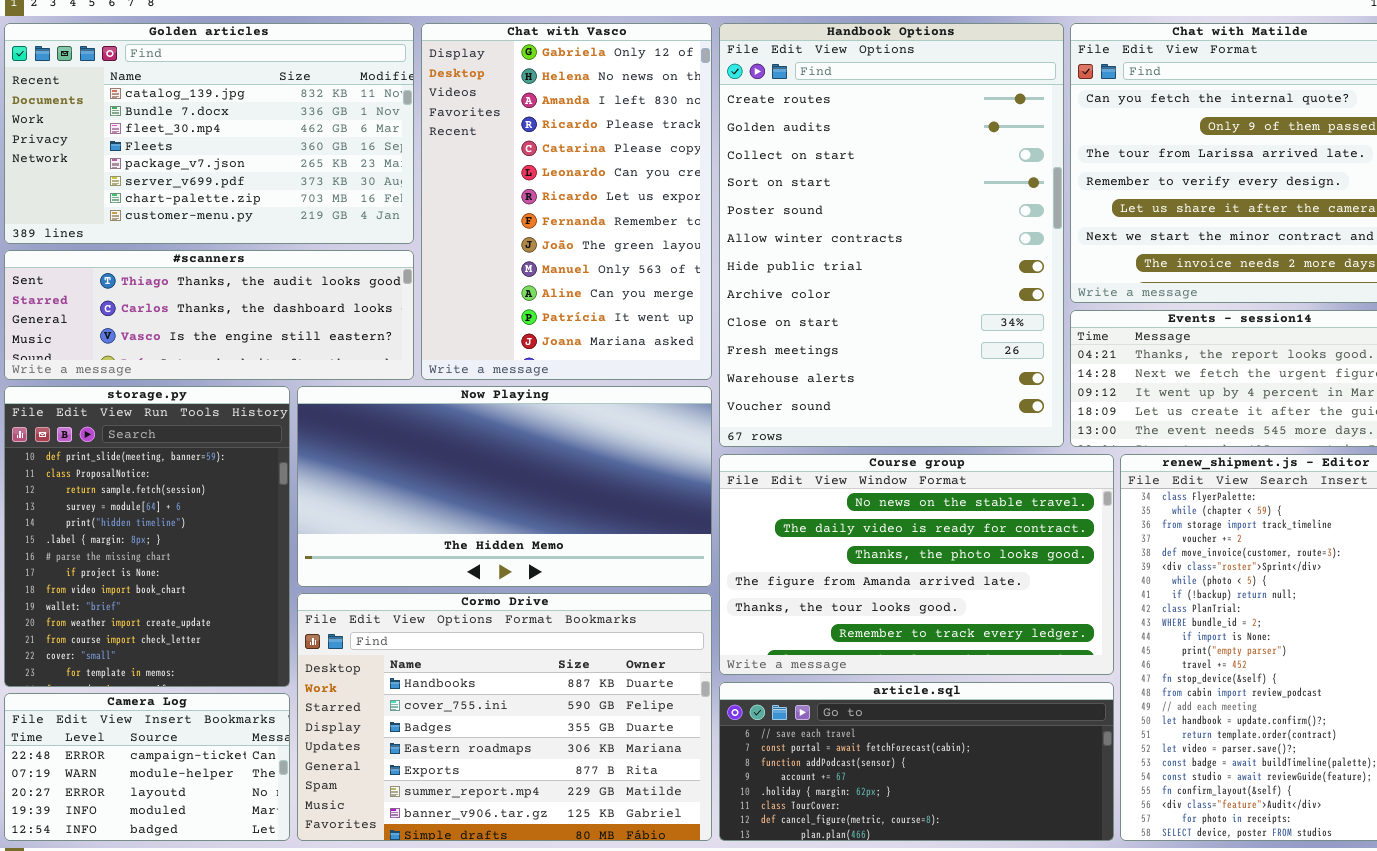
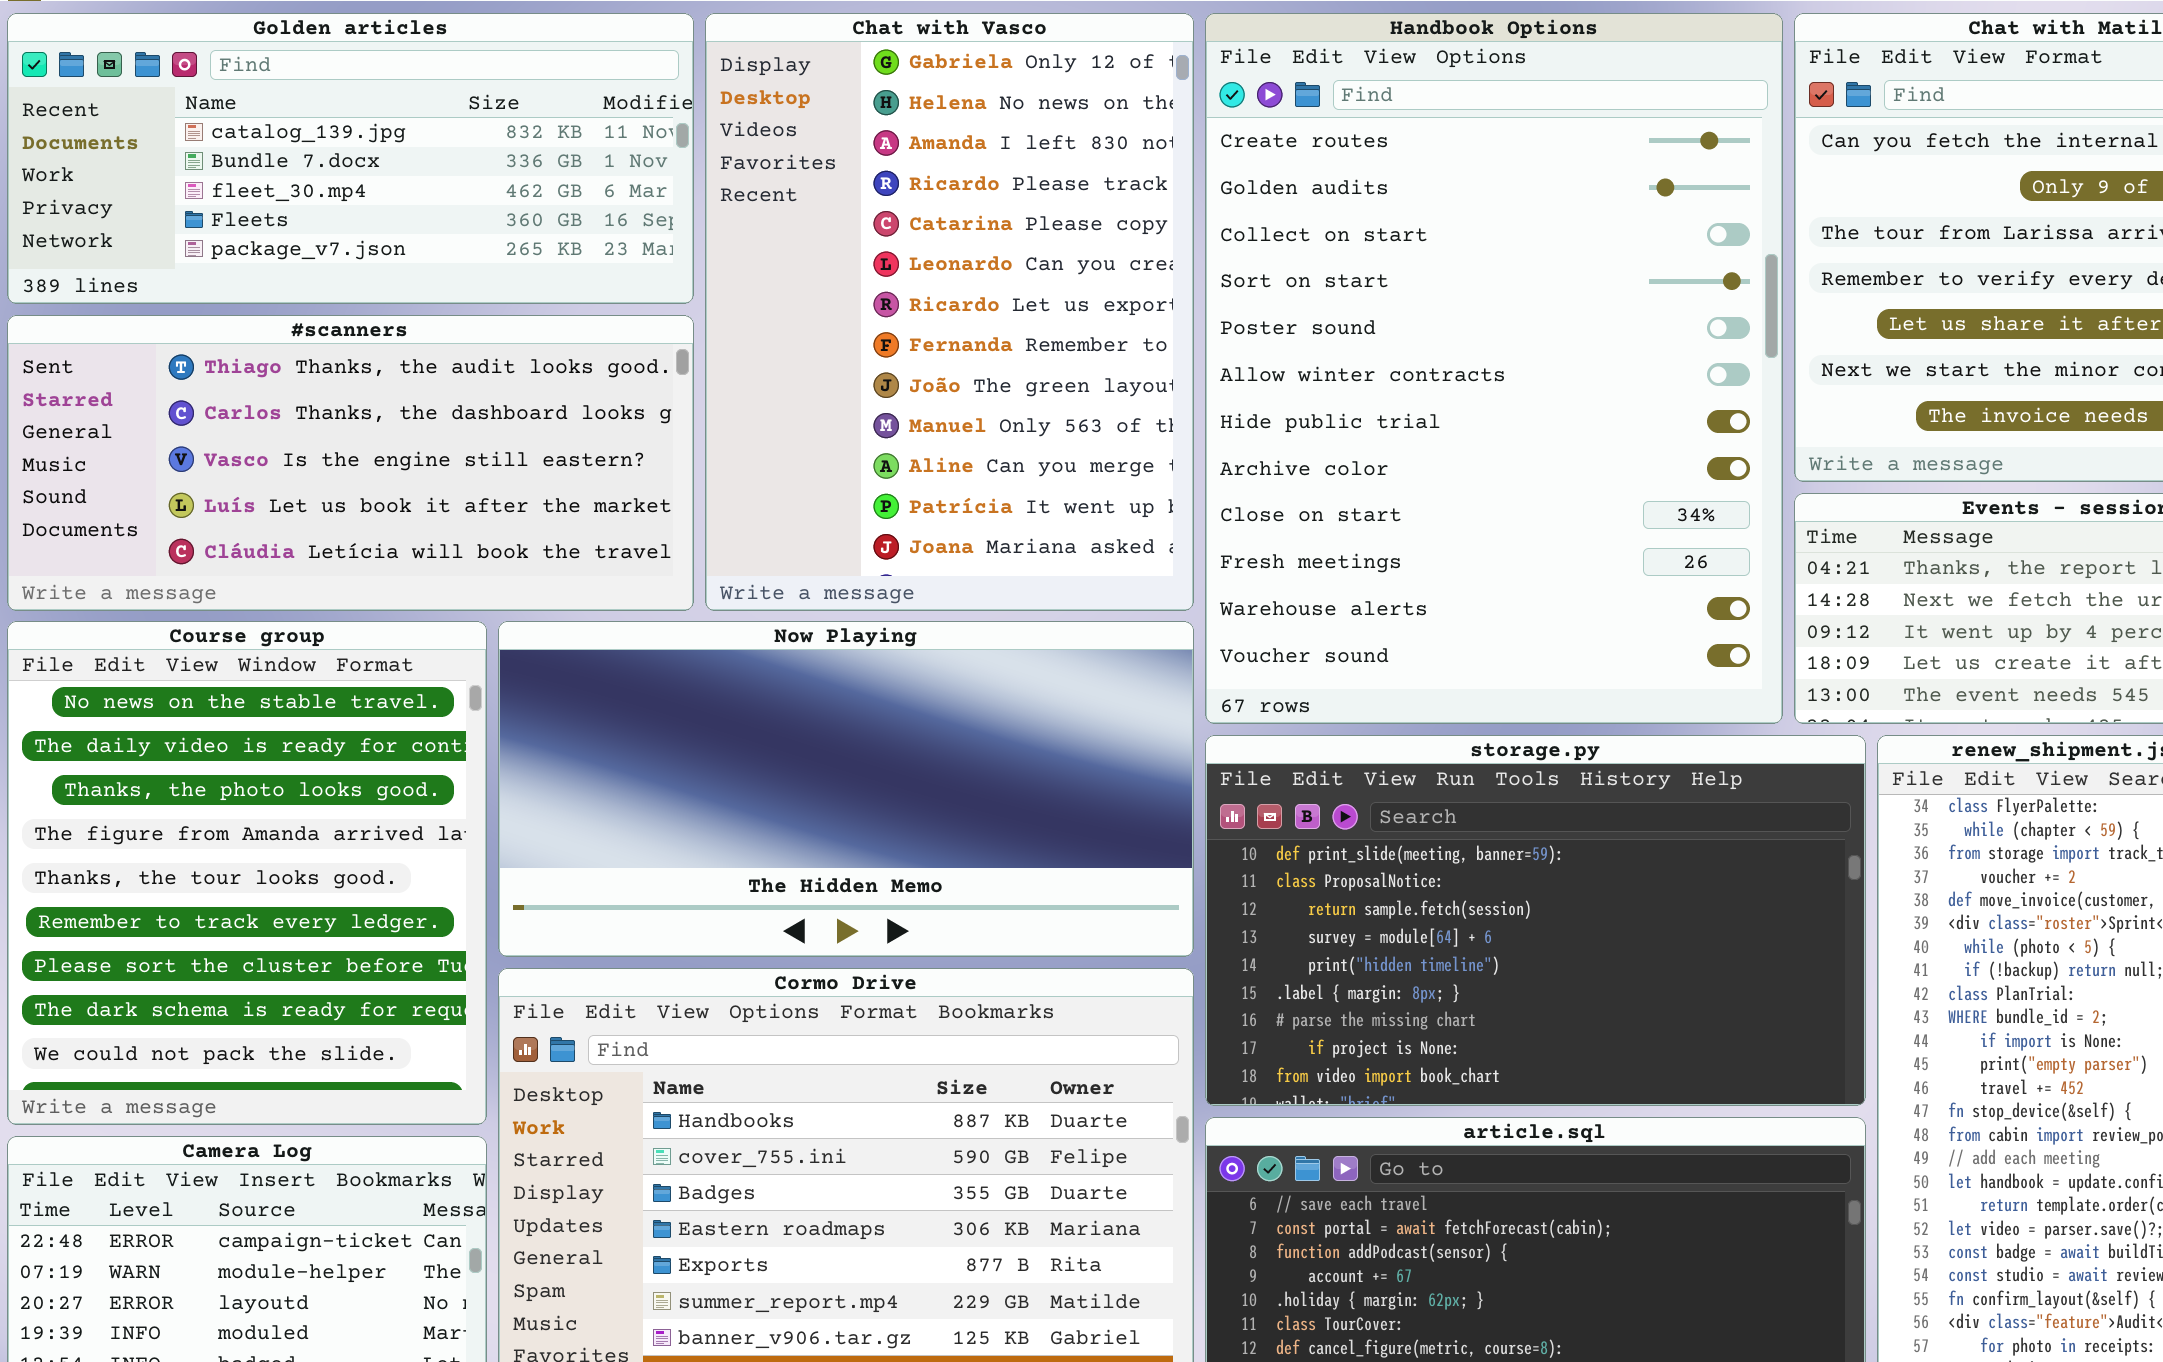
Golden articles: [4,23,414,244] -> [7,13,694,304], resized
#scanners: [4,250,414,380] -> [7,315,694,611], resized
storage.py: [4,386,290,687] -> [1205,735,1866,1106], moved, resized
Course group: [719,454,1114,675] -> [7,621,487,1125], moved, resized

